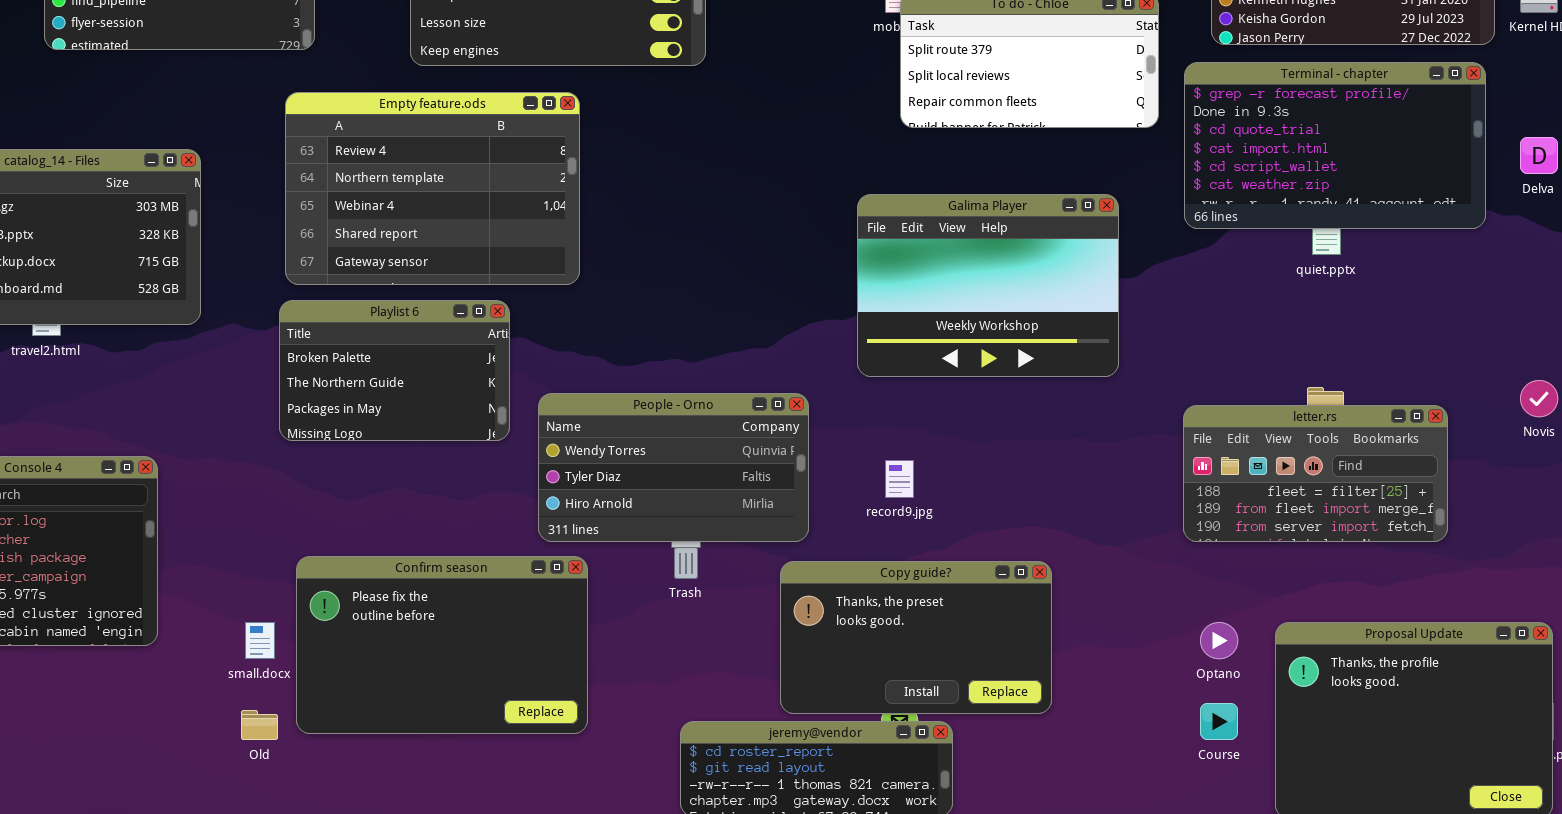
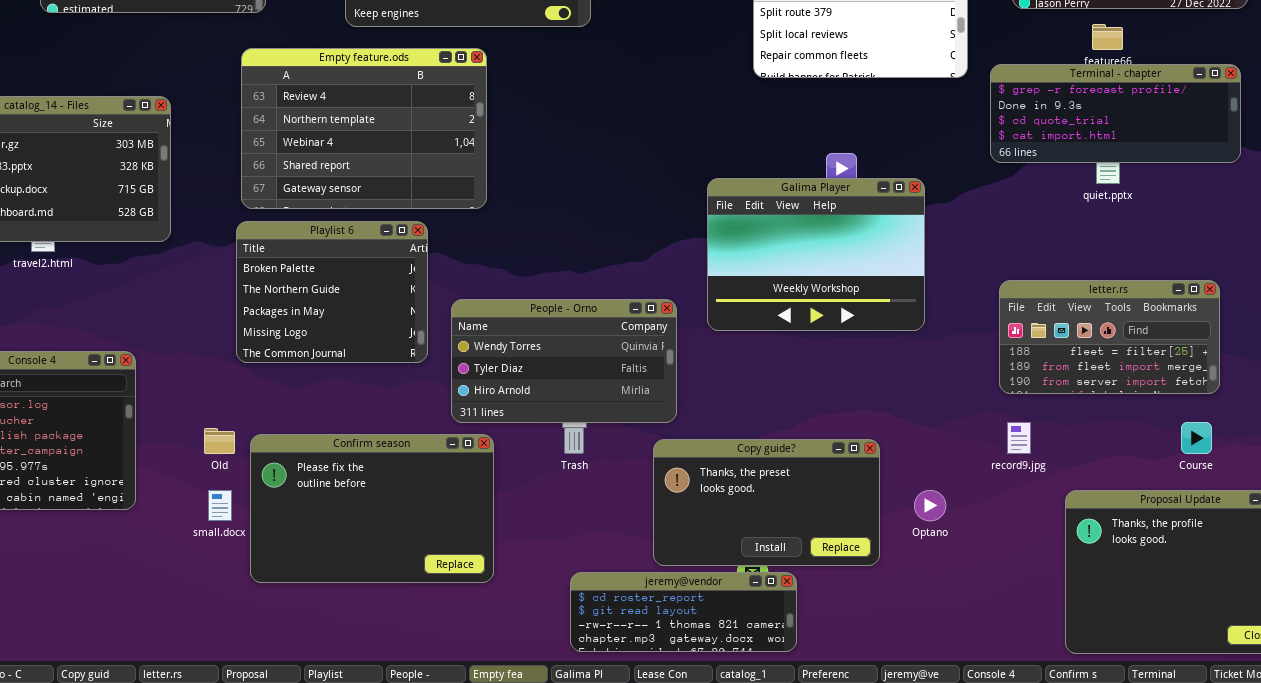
Terminal - chapter: [1184,62,1486,229] -> [990,64,1241,163], resized
Galima Player: [857,194,1119,377] -> [707,178,925,331], moved
Playlist 6: [279,300,510,441] -> [236,221,428,363], resized
letter.rs: [1183,405,1448,542] -> [999,280,1220,394], moved
record9.jpg: [885,460,914,498] -> [1007,422,1031,454], moved
Optano: [1200,622,1238,659] -> [914,490,946,521], moved
Course: [1200,703,1238,740] -> [1181,422,1212,454], moved
Old: [241,710,278,740] -> [204,428,235,454], moved

